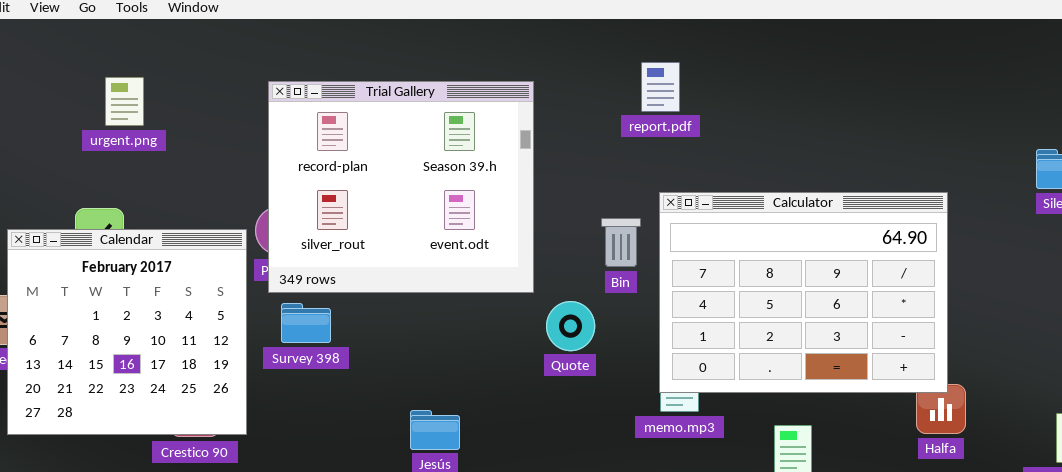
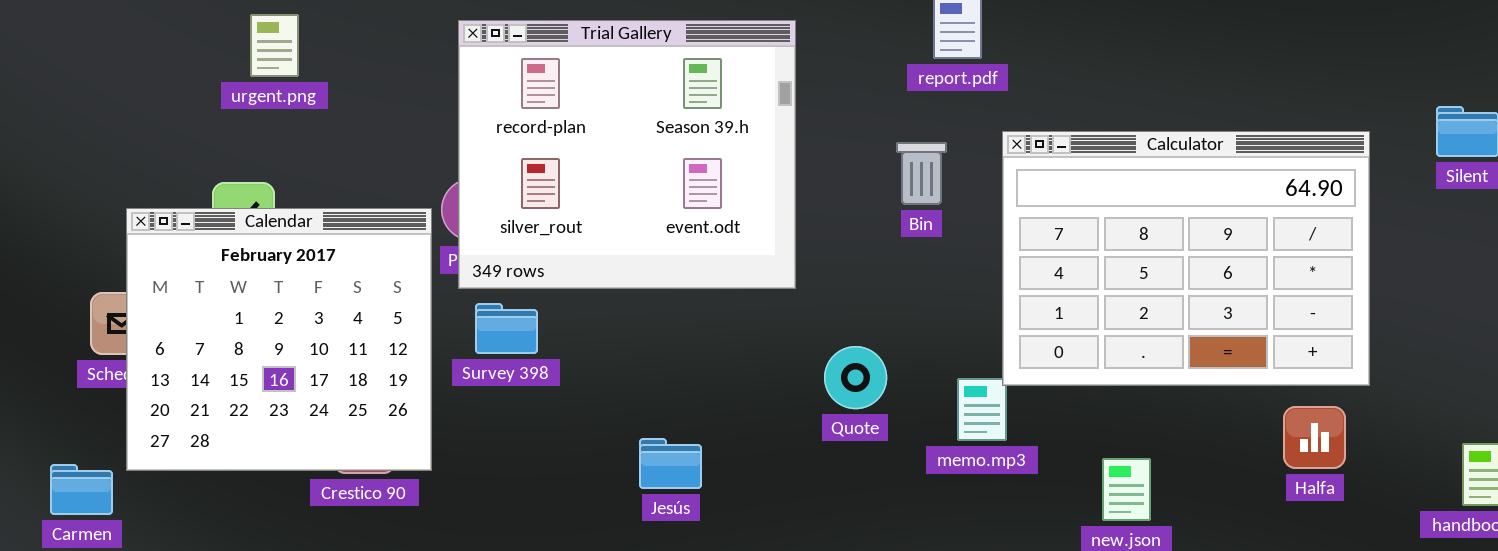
Calculator: [659,192,948,393] -> [1002,131,1370,386], moved
Bin: [601,218,641,267] -> [896,142,947,205], moved
Quote: [546,301,595,351] -> [824,346,887,409], moved

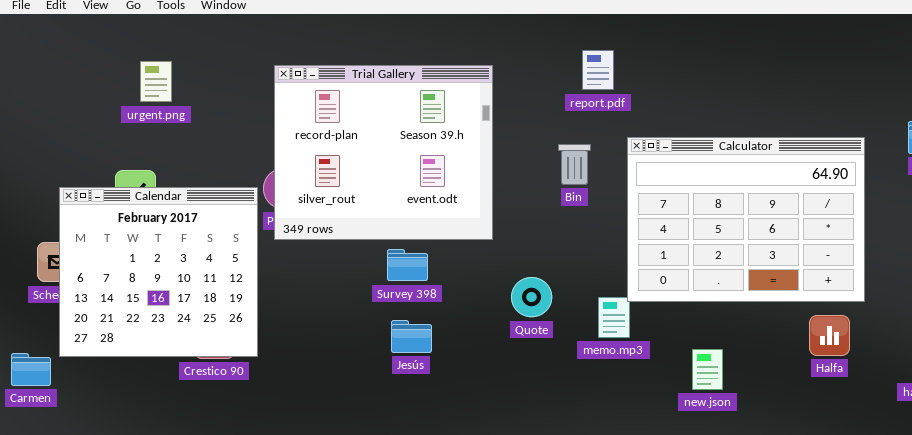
Survey 398: [475,303,538,354] -> [387,249,428,281], moved
Jesús: [639,438,702,489] -> [391,320,432,353], moved

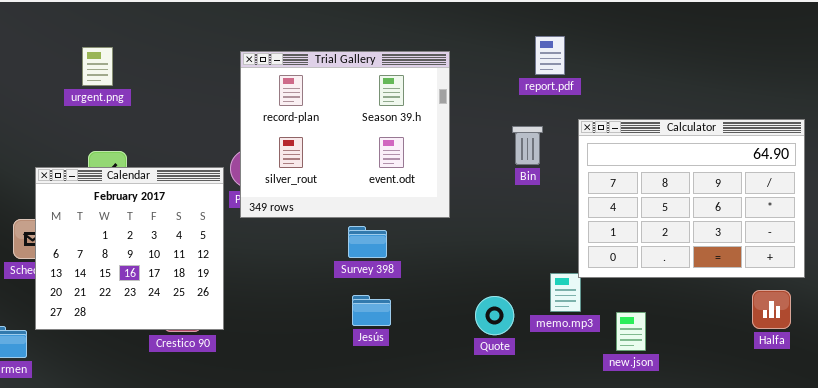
urgent.png: [140,61,172,102] -> [82,47,113,86], moved
Quote: [511,277,552,317] -> [475,296,514,335], moved
new.json: [692,349,723,390] -> [616,312,646,351], moved

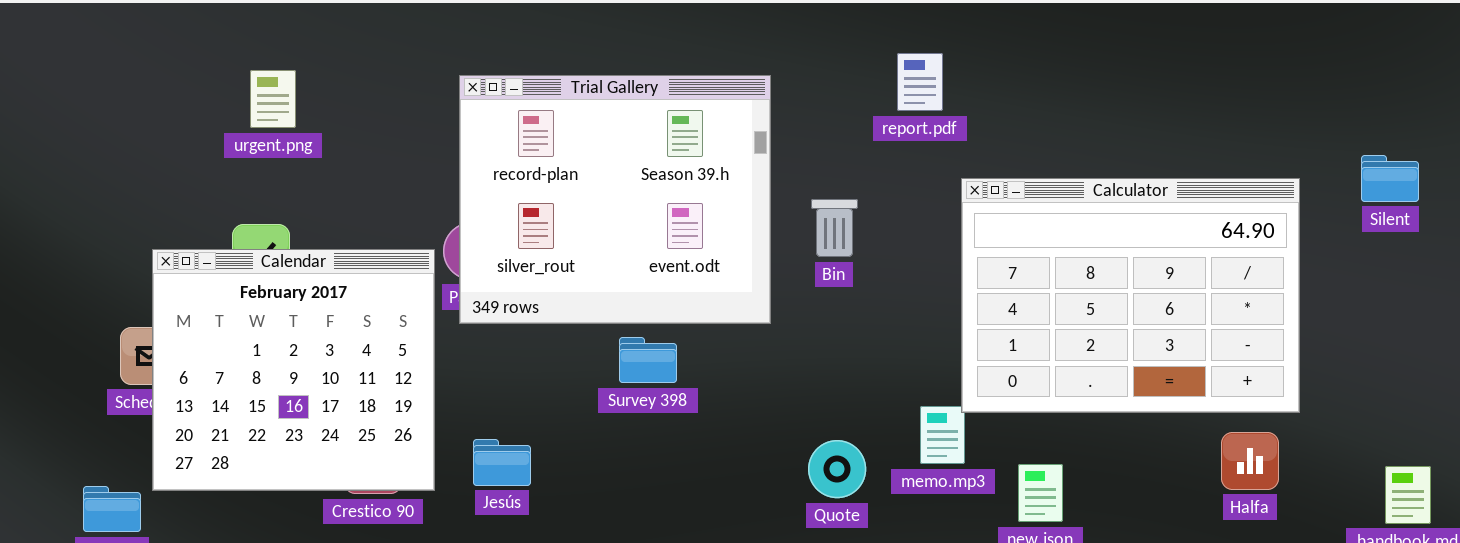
urgent.png: [82,47,113,86] -> [250,70,296,128], moved
Bin: [512,126,543,165] -> [811,199,858,257], moved
Jesús: [352,295,391,326] -> [473,439,531,486], moved

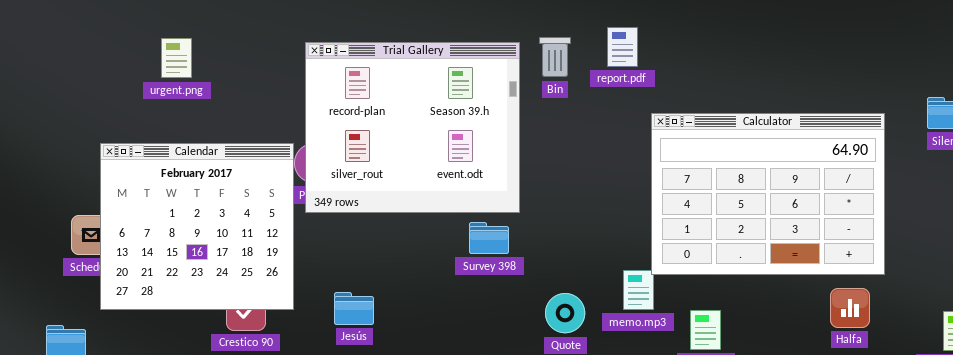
Bin: [811,199,858,257] -> [539,37,571,77], moved
Calendar: [152,249,435,491] -> [100,143,294,310], moved
Survey 398: [619,337,677,383] -> [469,222,509,254], moved
Jesús: [473,439,531,486] -> [334,292,374,325], moved

